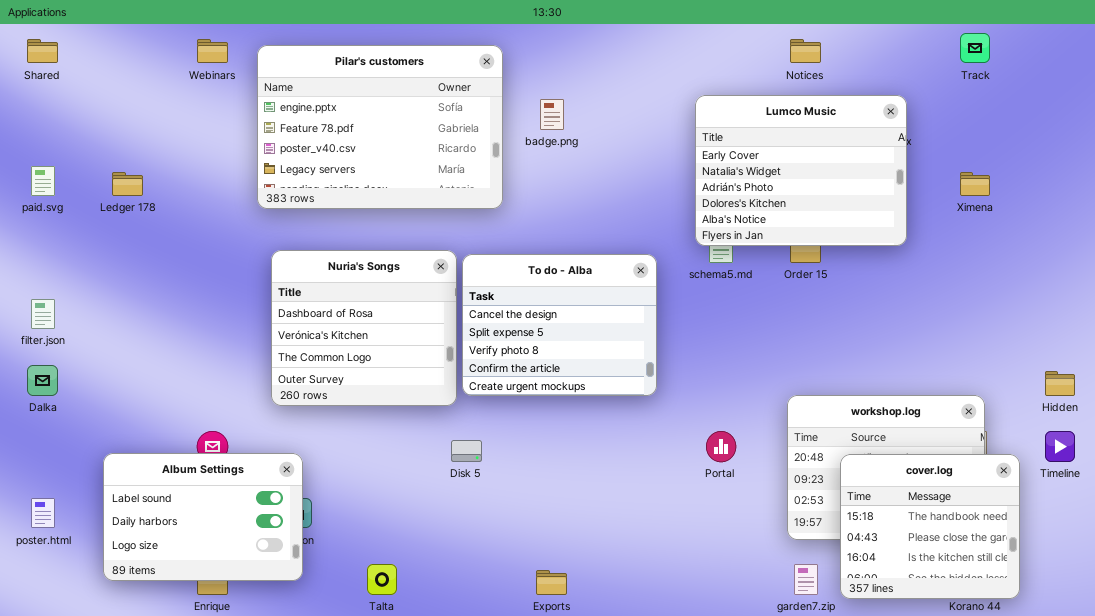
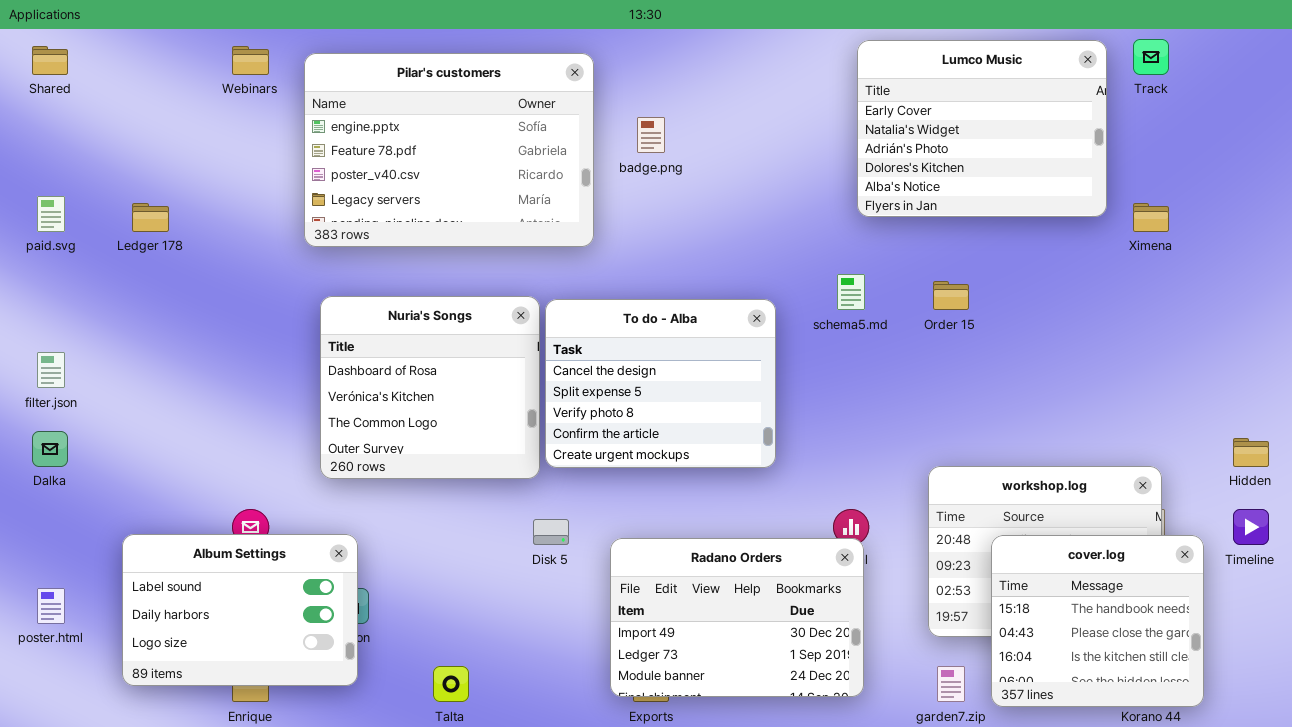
Lumco Music: [695,95,907,246] -> [857,40,1107,217], moved
Radano Orders: none -> [610,538,864,697], opened

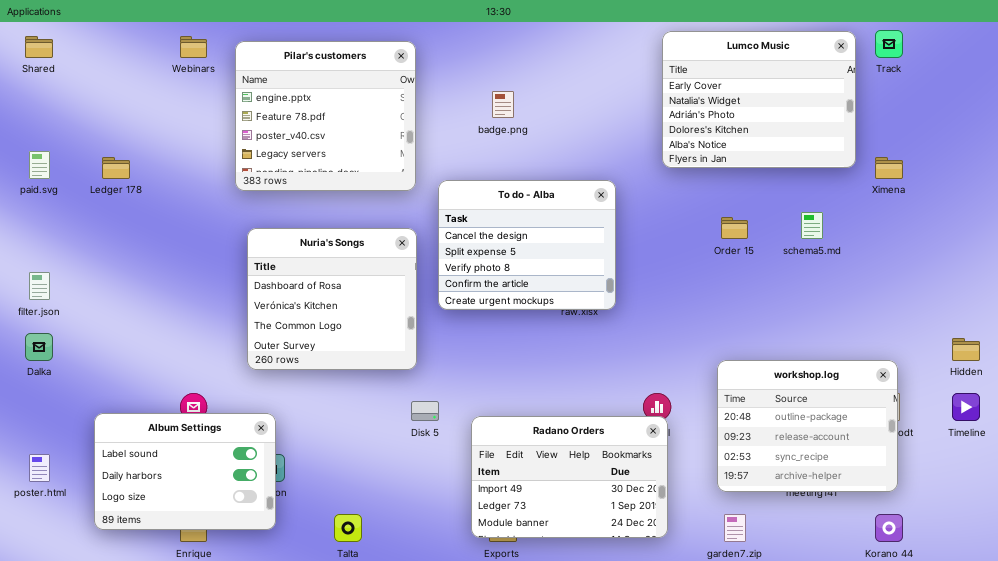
Pilar's customers: [304,53,594,247] -> [235,41,416,191], resized
schema5.md: [837,274,865,310] -> [801,212,823,239], moved
To do - Alba: [545,299,776,468] -> [438,180,616,310], moved
cover.log: [991,535,1204,707] -> none, closed

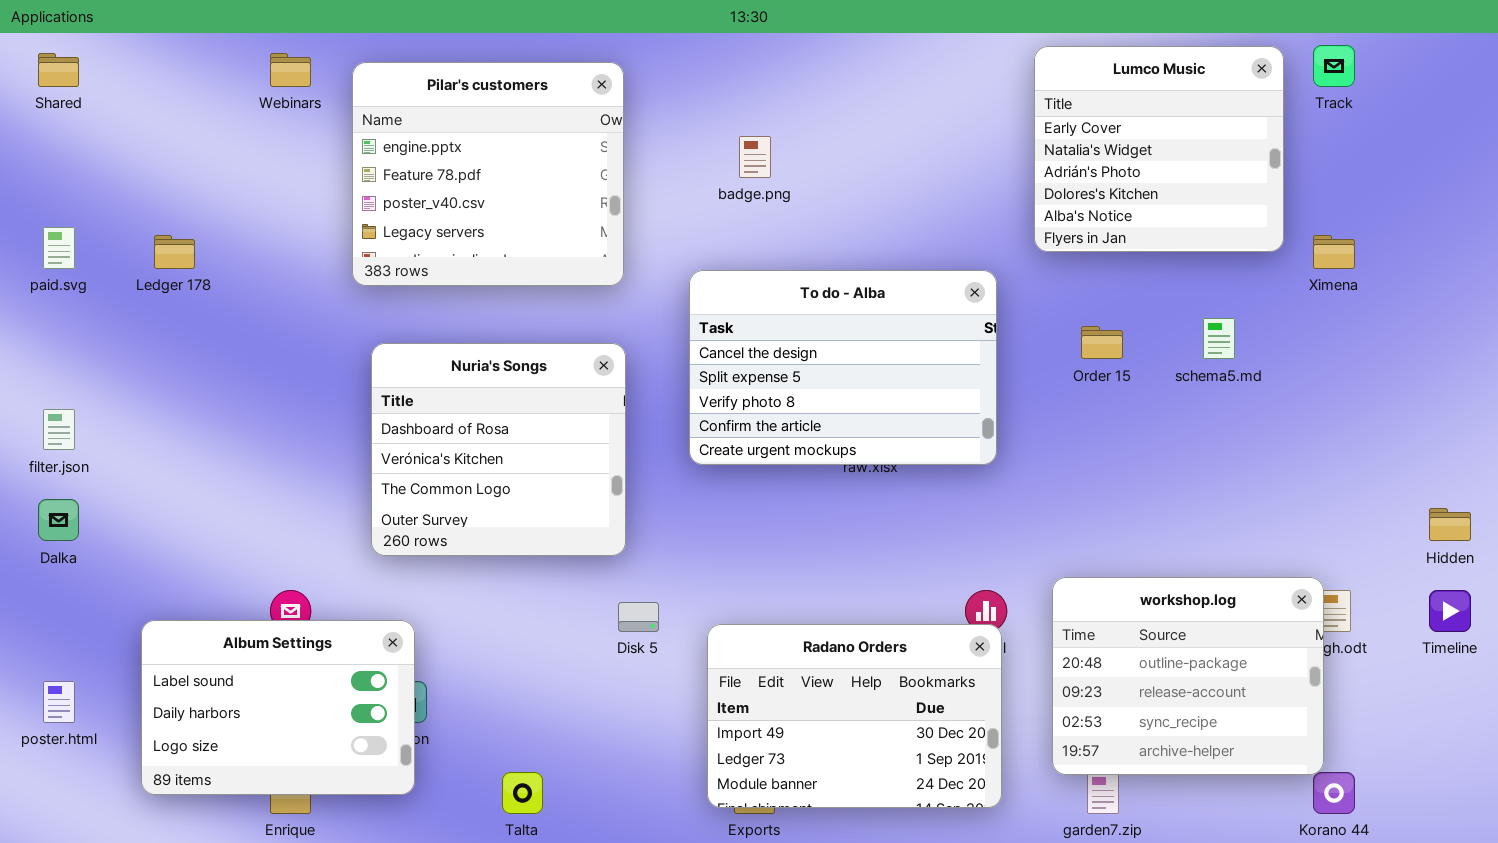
Lumco Music: [662,31,856,168] -> [1034,46,1284,252], resized
To do - Alba: [438,180,616,310] -> [689,270,997,465], moved, resized
workshop.log: [717,360,898,492] -> [1052,577,1324,775], moved

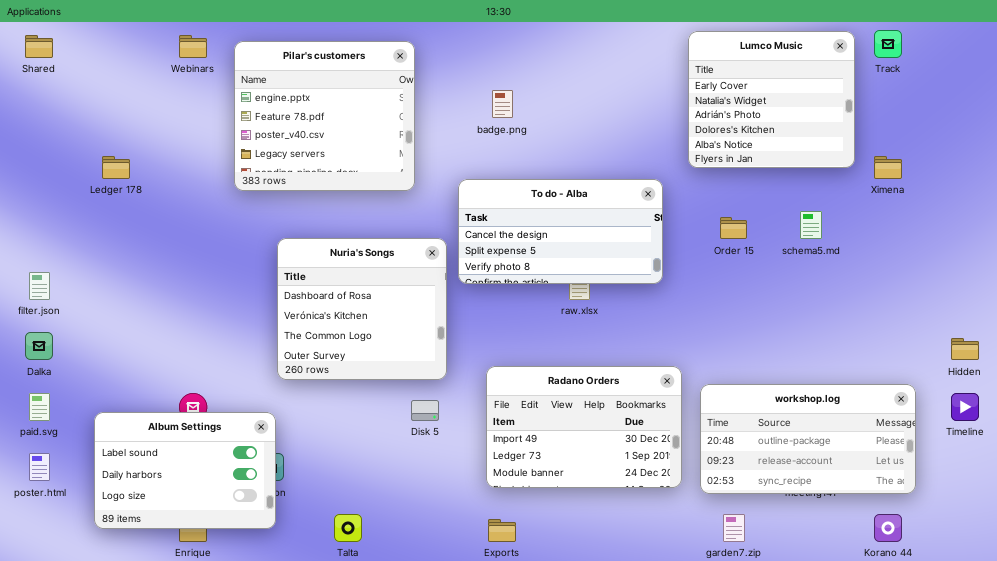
paid.svg: [43,227,75,269] -> [29,393,50,421], moved
To do - Alba: [689,270,997,465] -> [458,179,663,284], resized
Nuria's Songs: [371,343,626,556] -> [277,238,447,380], moved
workshop.log: [1052,577,1324,775] -> [700,384,916,494], resized
Radano Orders: [707,624,1002,808] -> [486,366,682,488], moved

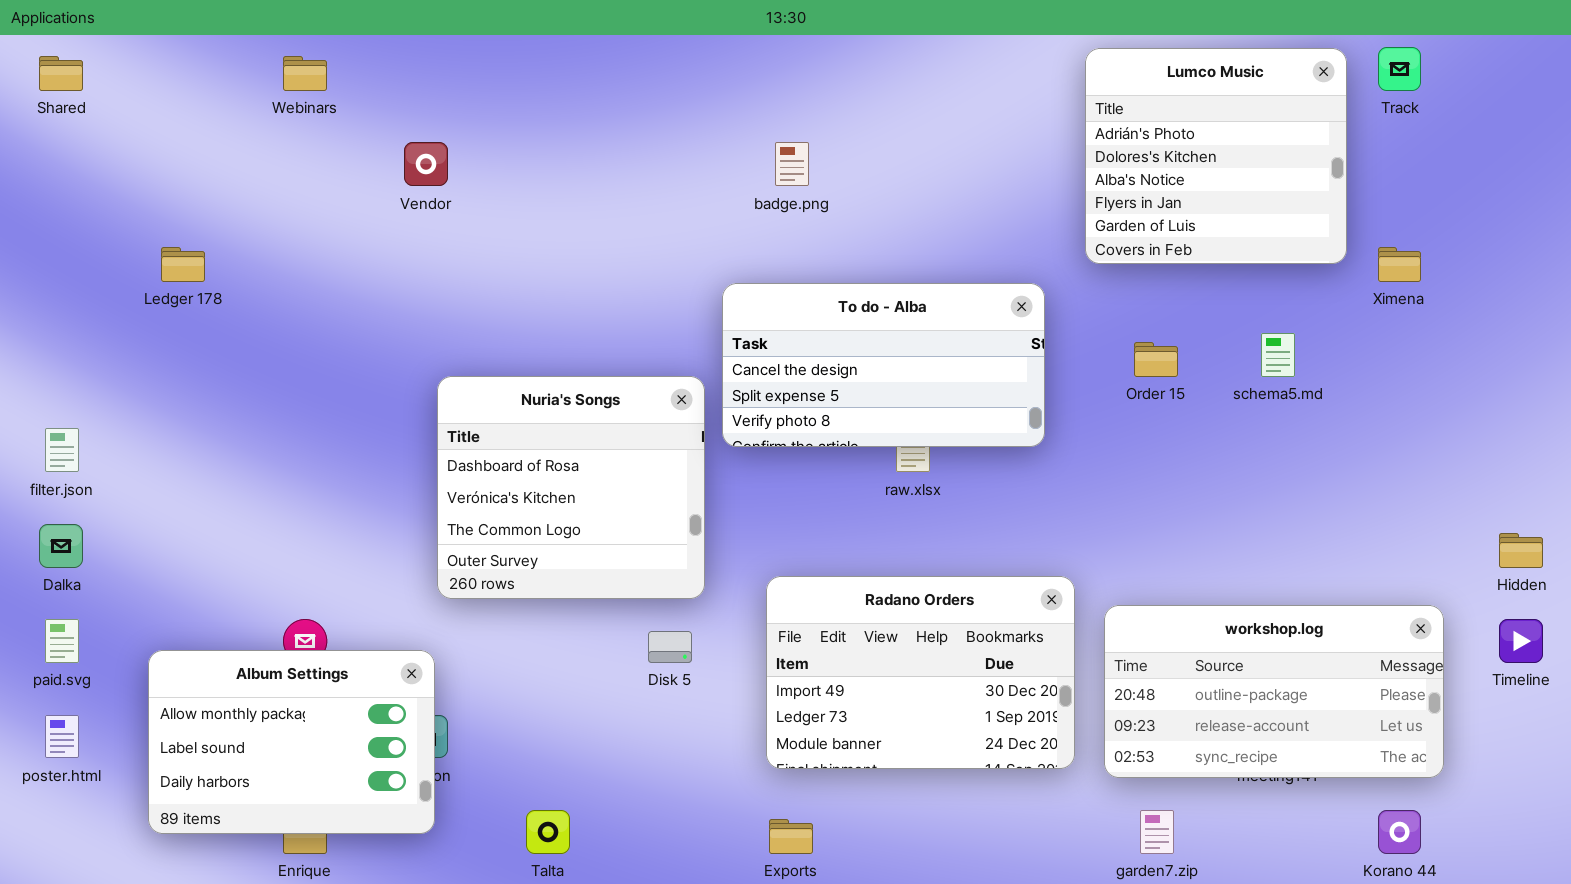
Lumco Music: [688,31,855,168] -> [1085,48,1347,264], scrolled down 2 rows
Pilar's customers: [234,41,415,191] -> none, closed
Album Settings: [94,412,276,529] -> [148,650,435,834], scrolled up 1 row

